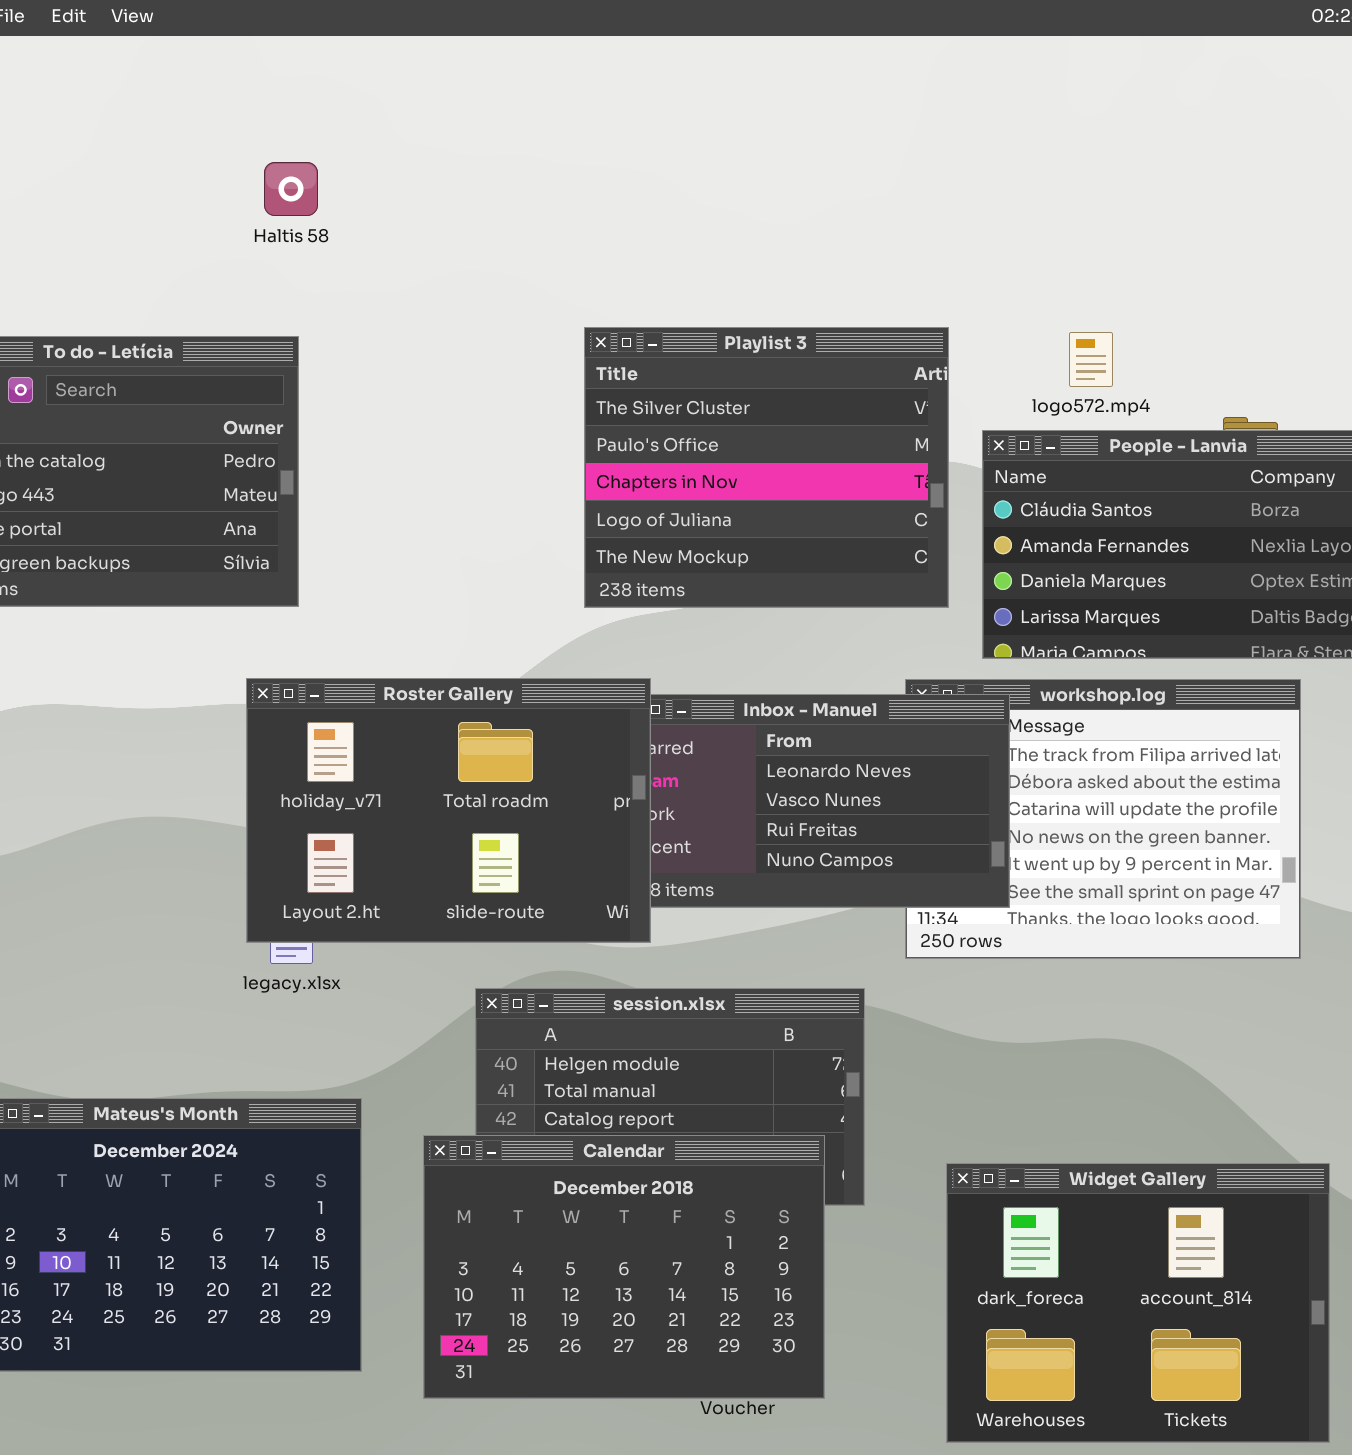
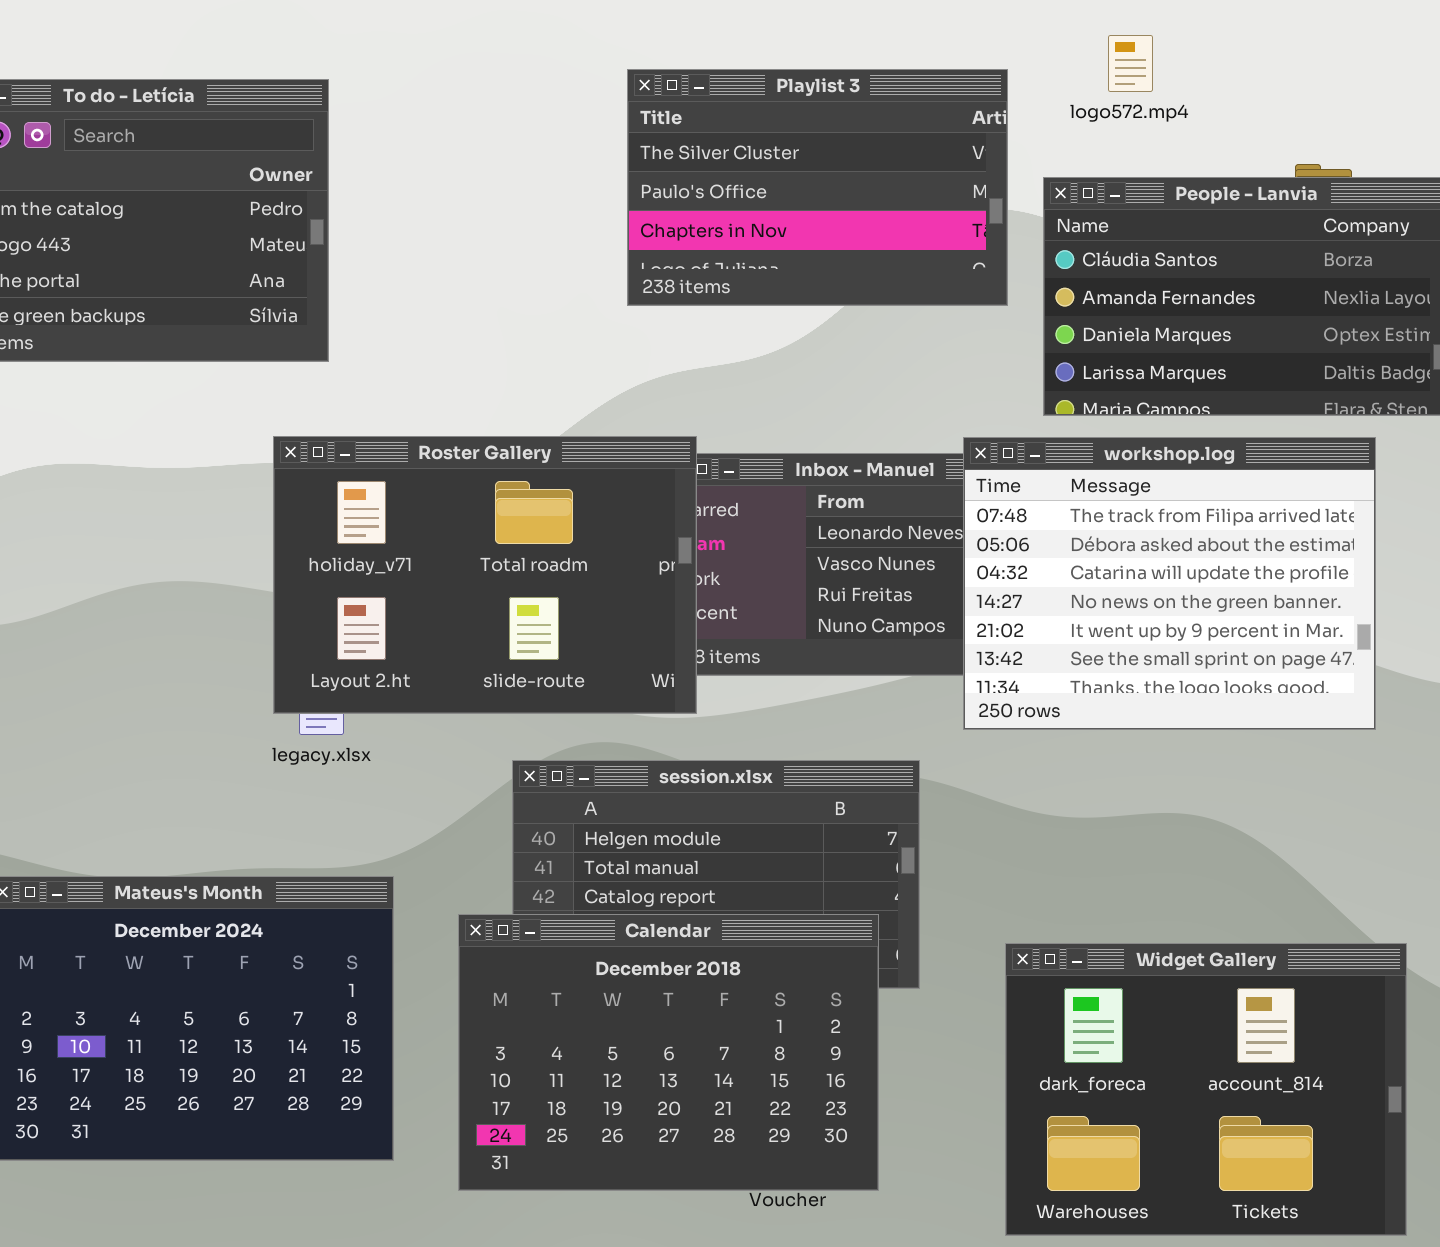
Playlist 3: [584,327,949,608] -> [627,69,1008,306], resized
logo572.mp4: [1069,332,1113,387] -> [1108,35,1153,92], moved
workshop.log: [905,679,1301,959] -> [963,437,1376,730], raised

